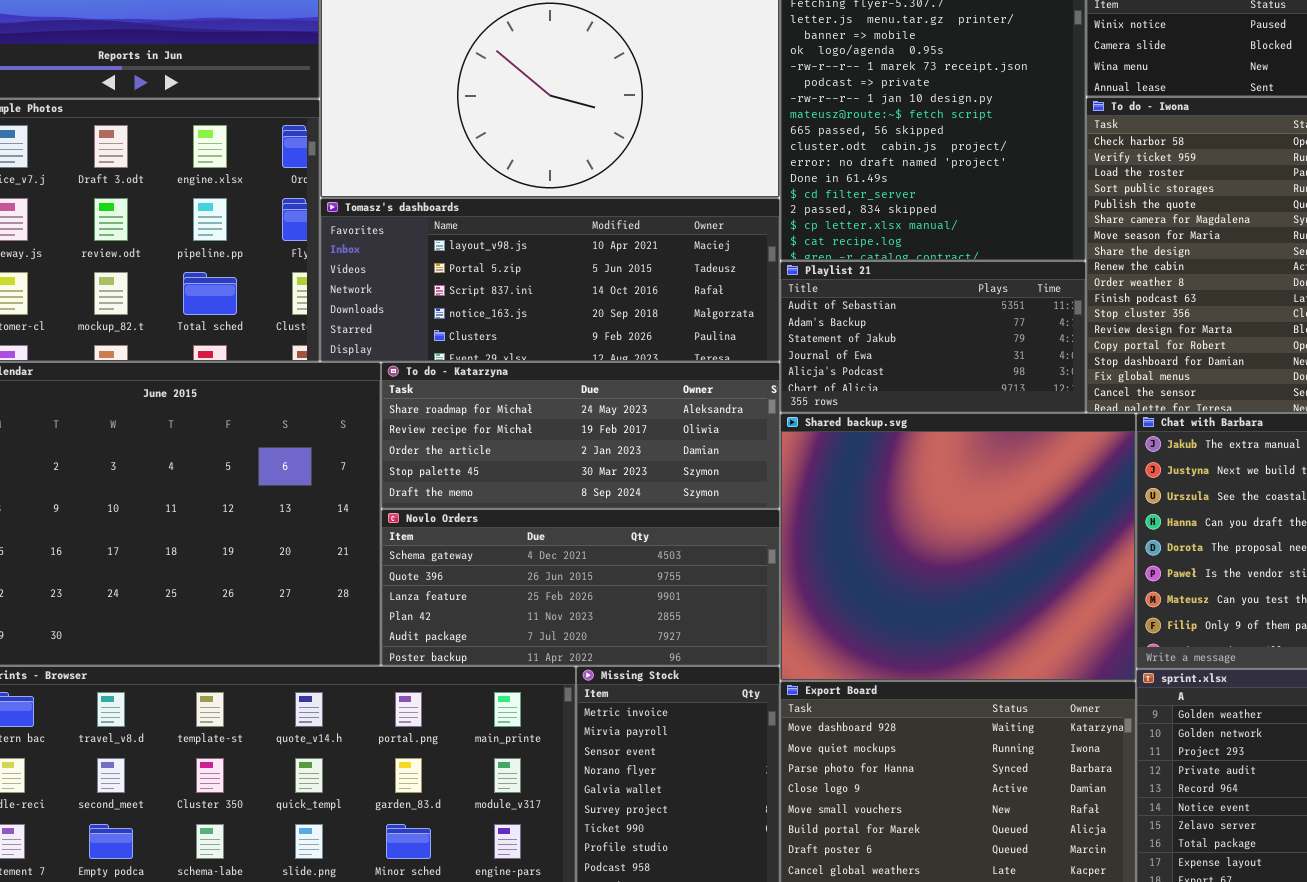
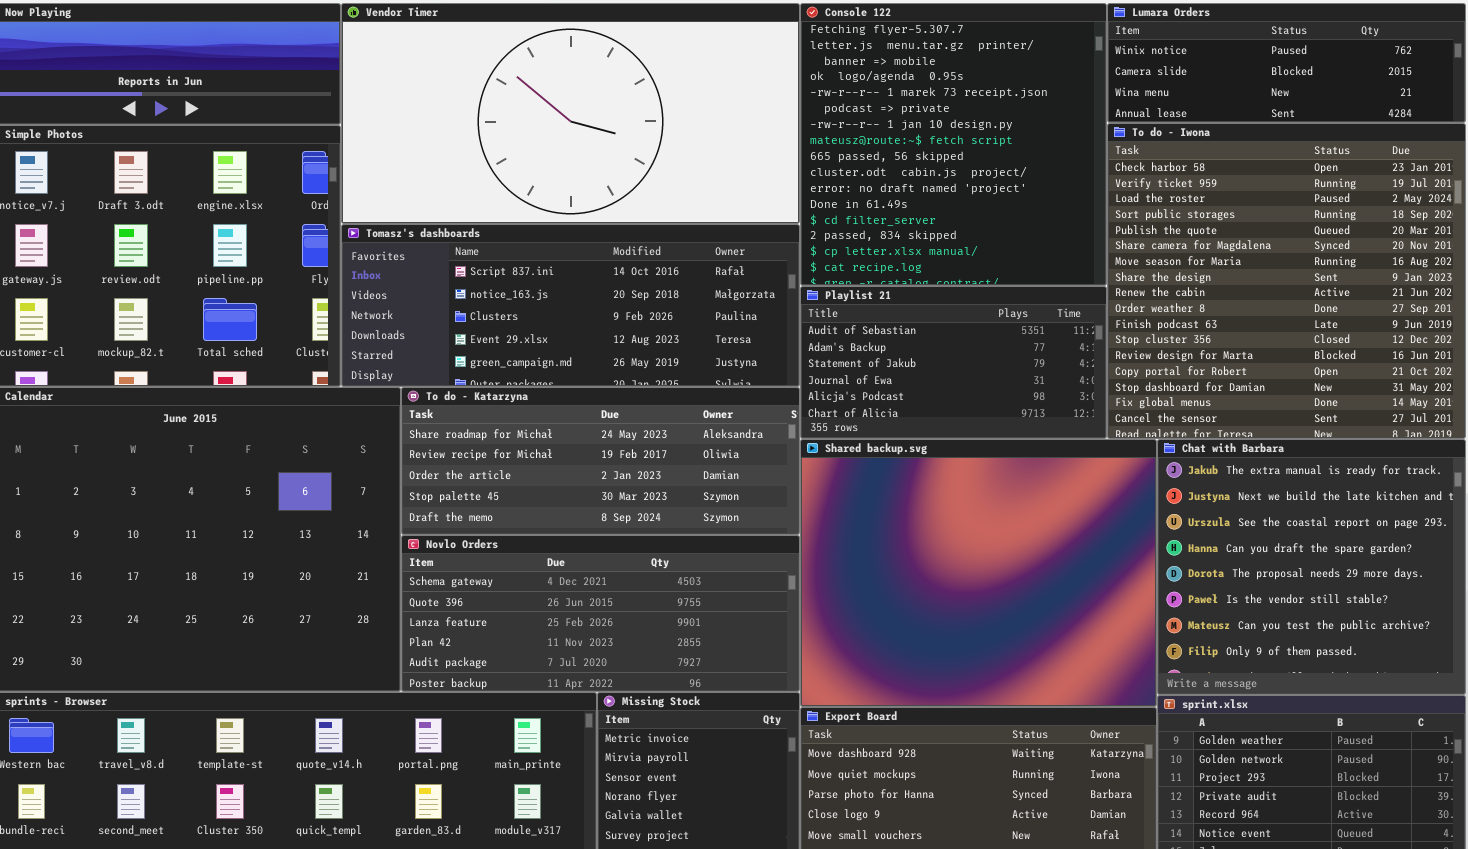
Tomasz's dashboards: [320,198,780,362] -> [341,224,800,387], scrolled down 2 rows

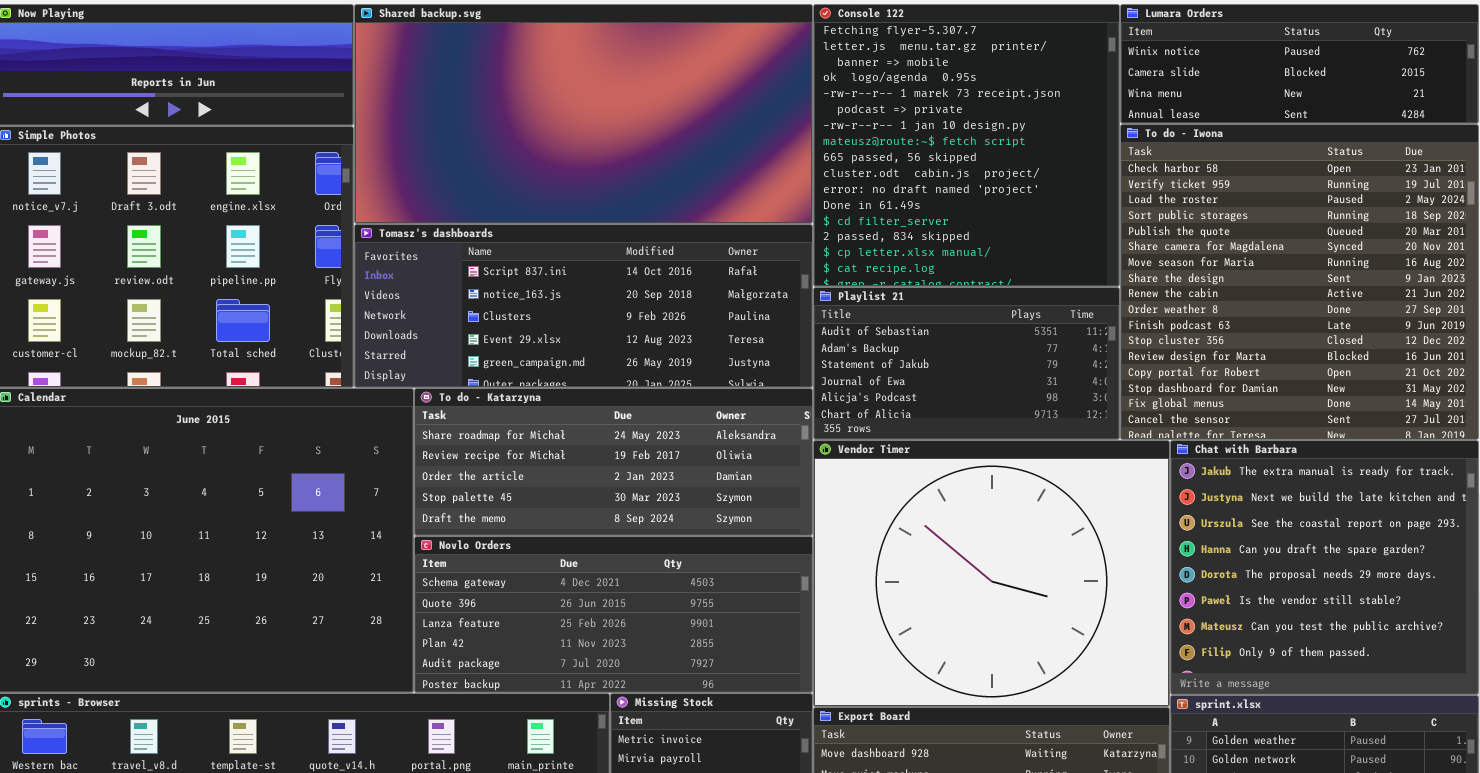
Vendor Timer: [341,3,800,224] -> [813,440,1170,707], moved, resized
Shared backup.svg: [800,439,1157,707] -> [354,4,813,224], moved, resized

